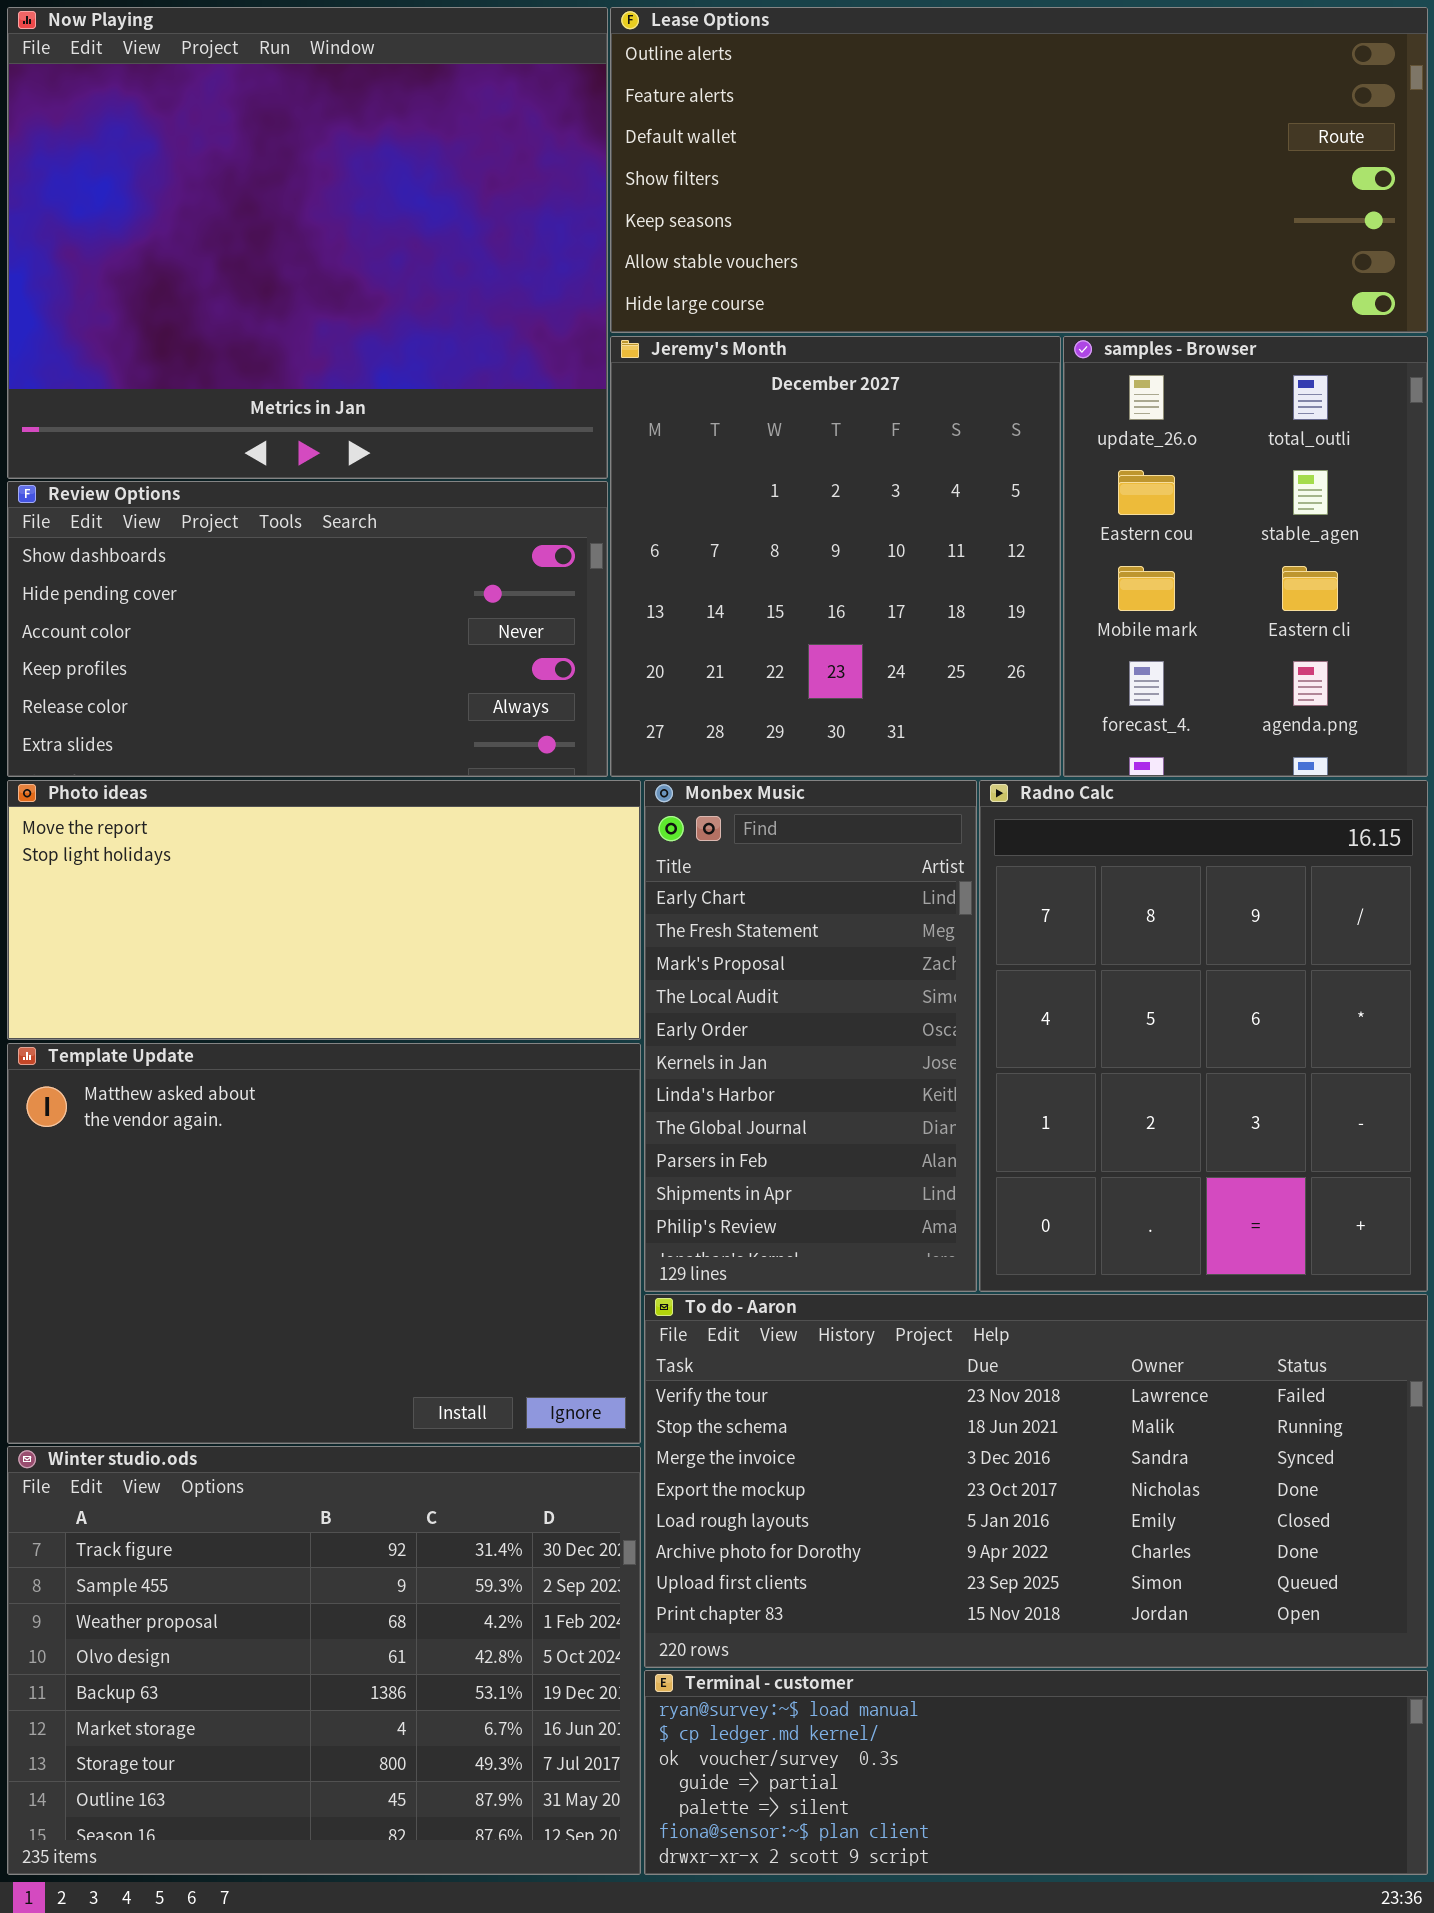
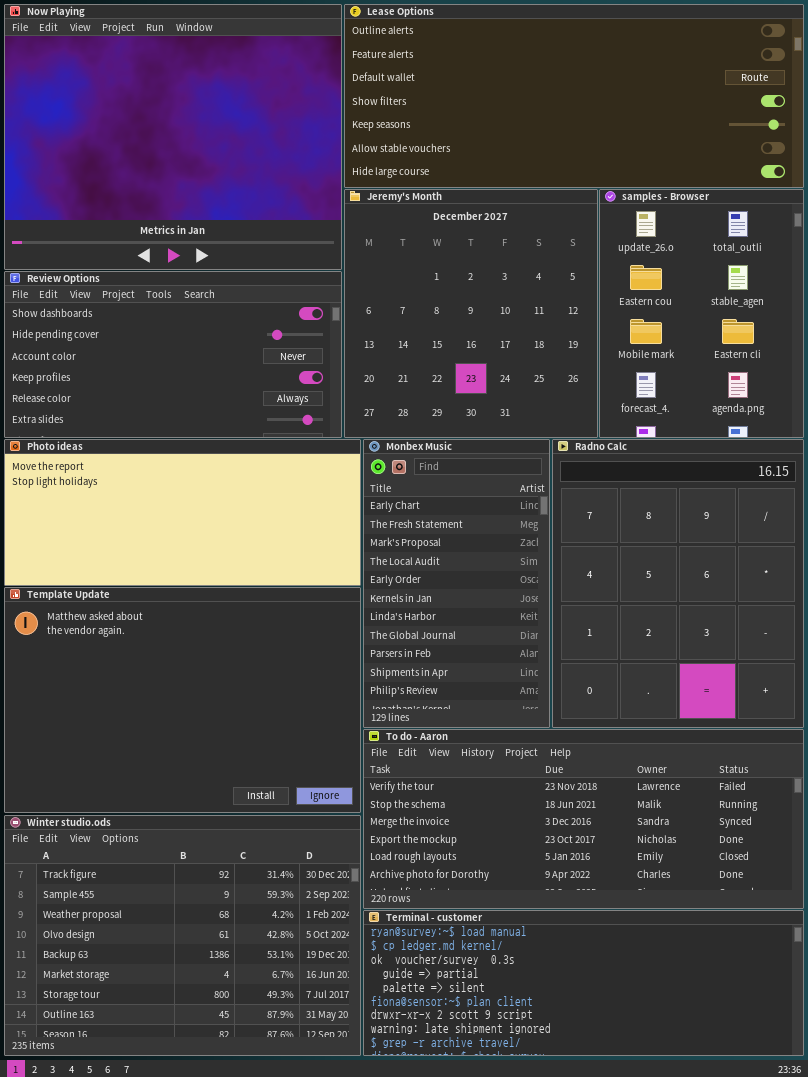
To do - Aaron: [644,1294,1428,1668] -> [363,729,804,909], resized
Terminal - customer: [644,1670,1428,1875] -> [363,910,804,1056], resized

